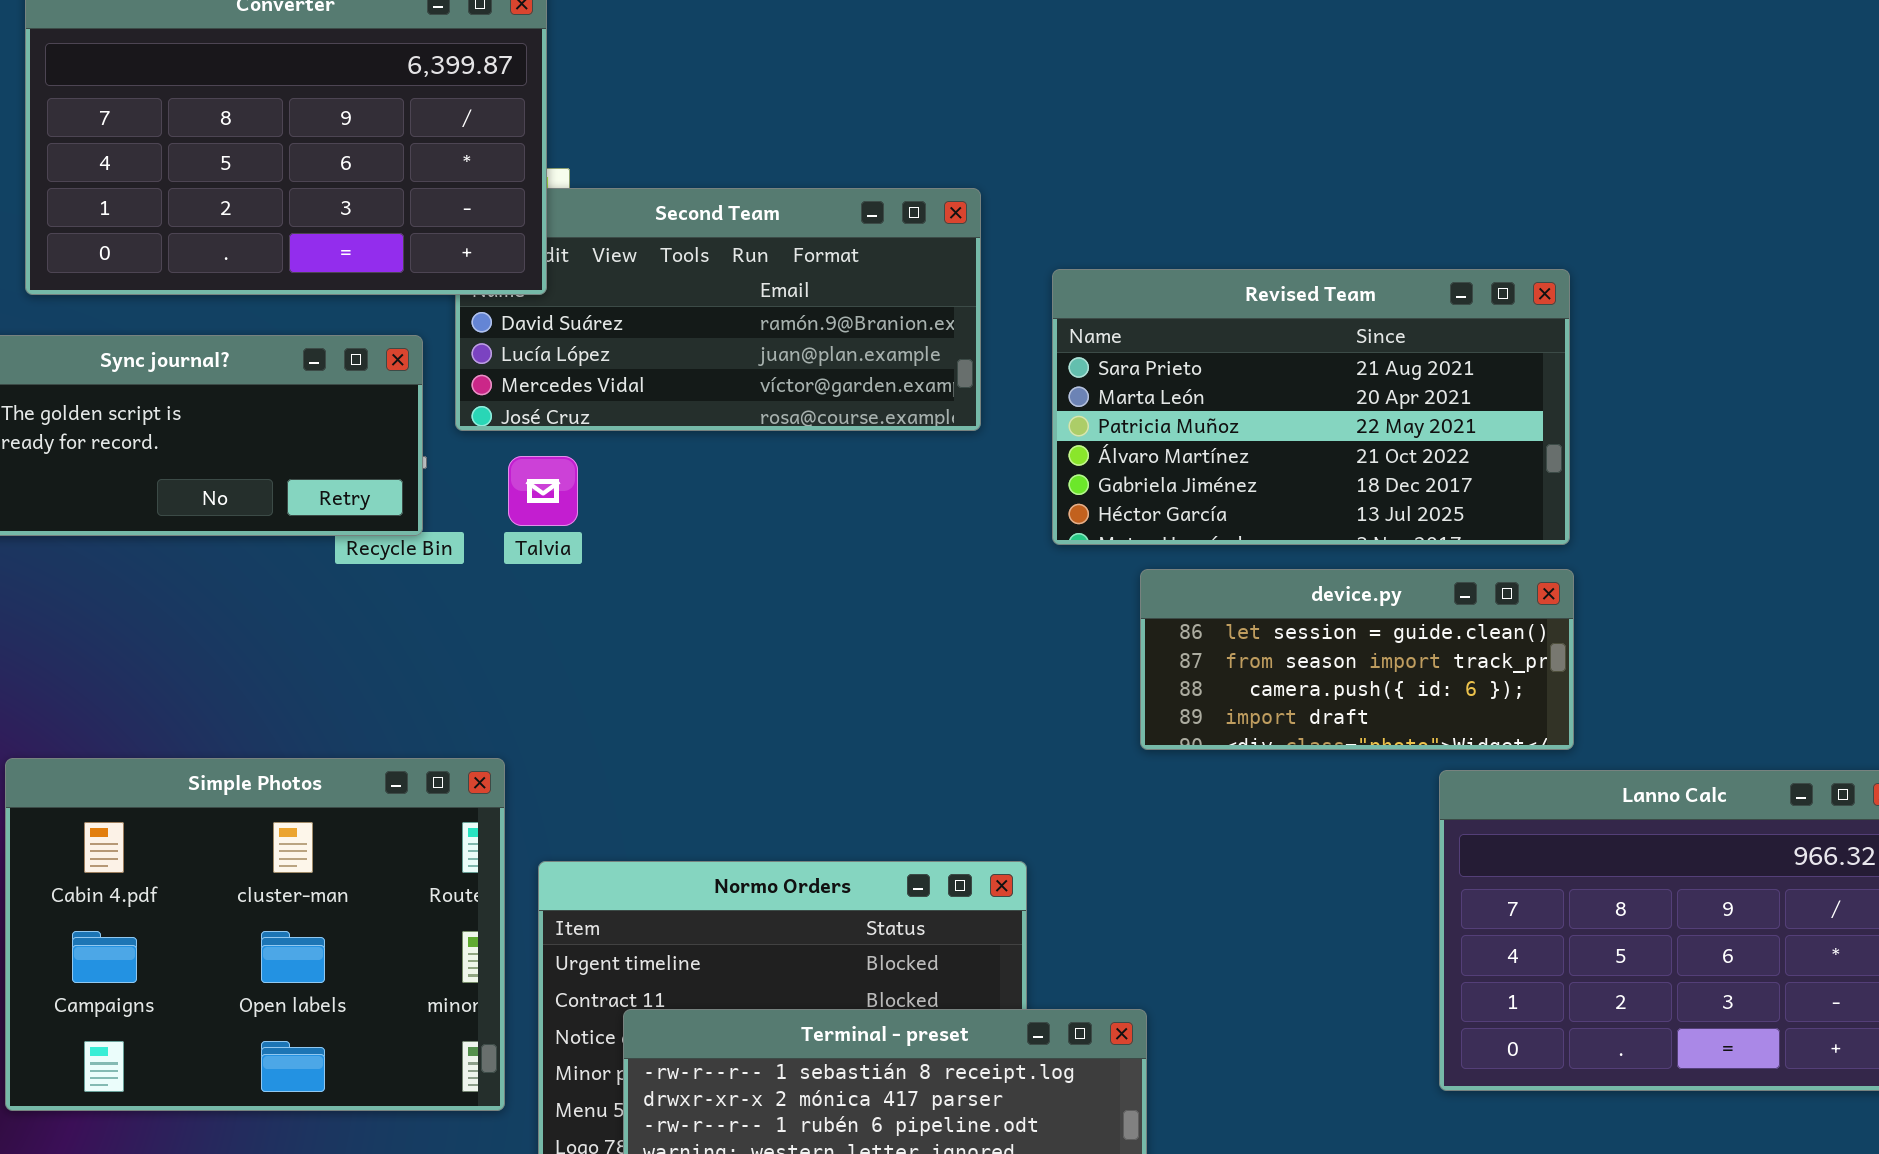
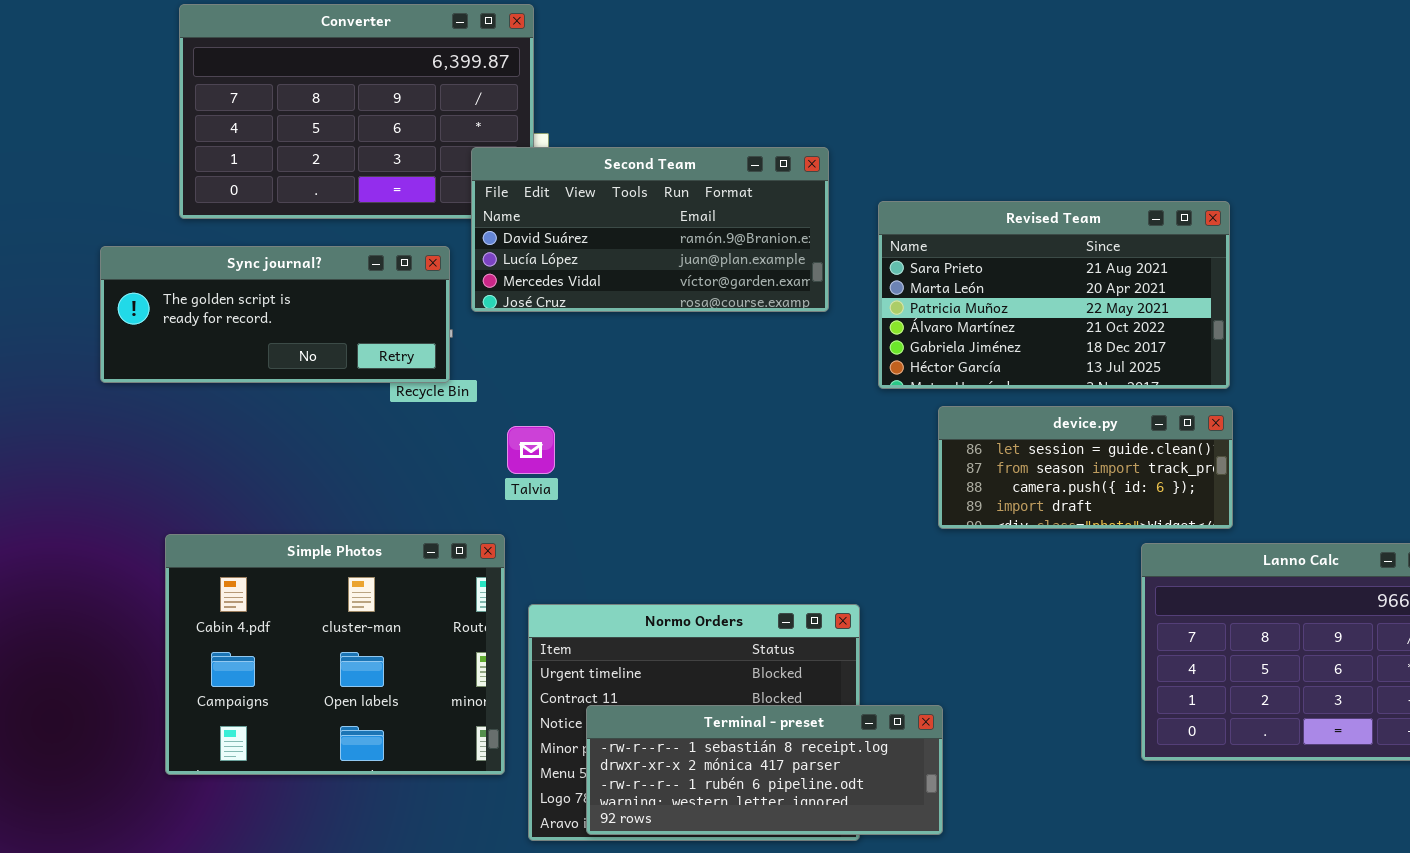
Second Team: [455,188,981,431] -> [471,147,829,312], raised
Talvia: [508,456,578,526] -> [507,426,555,474], moved

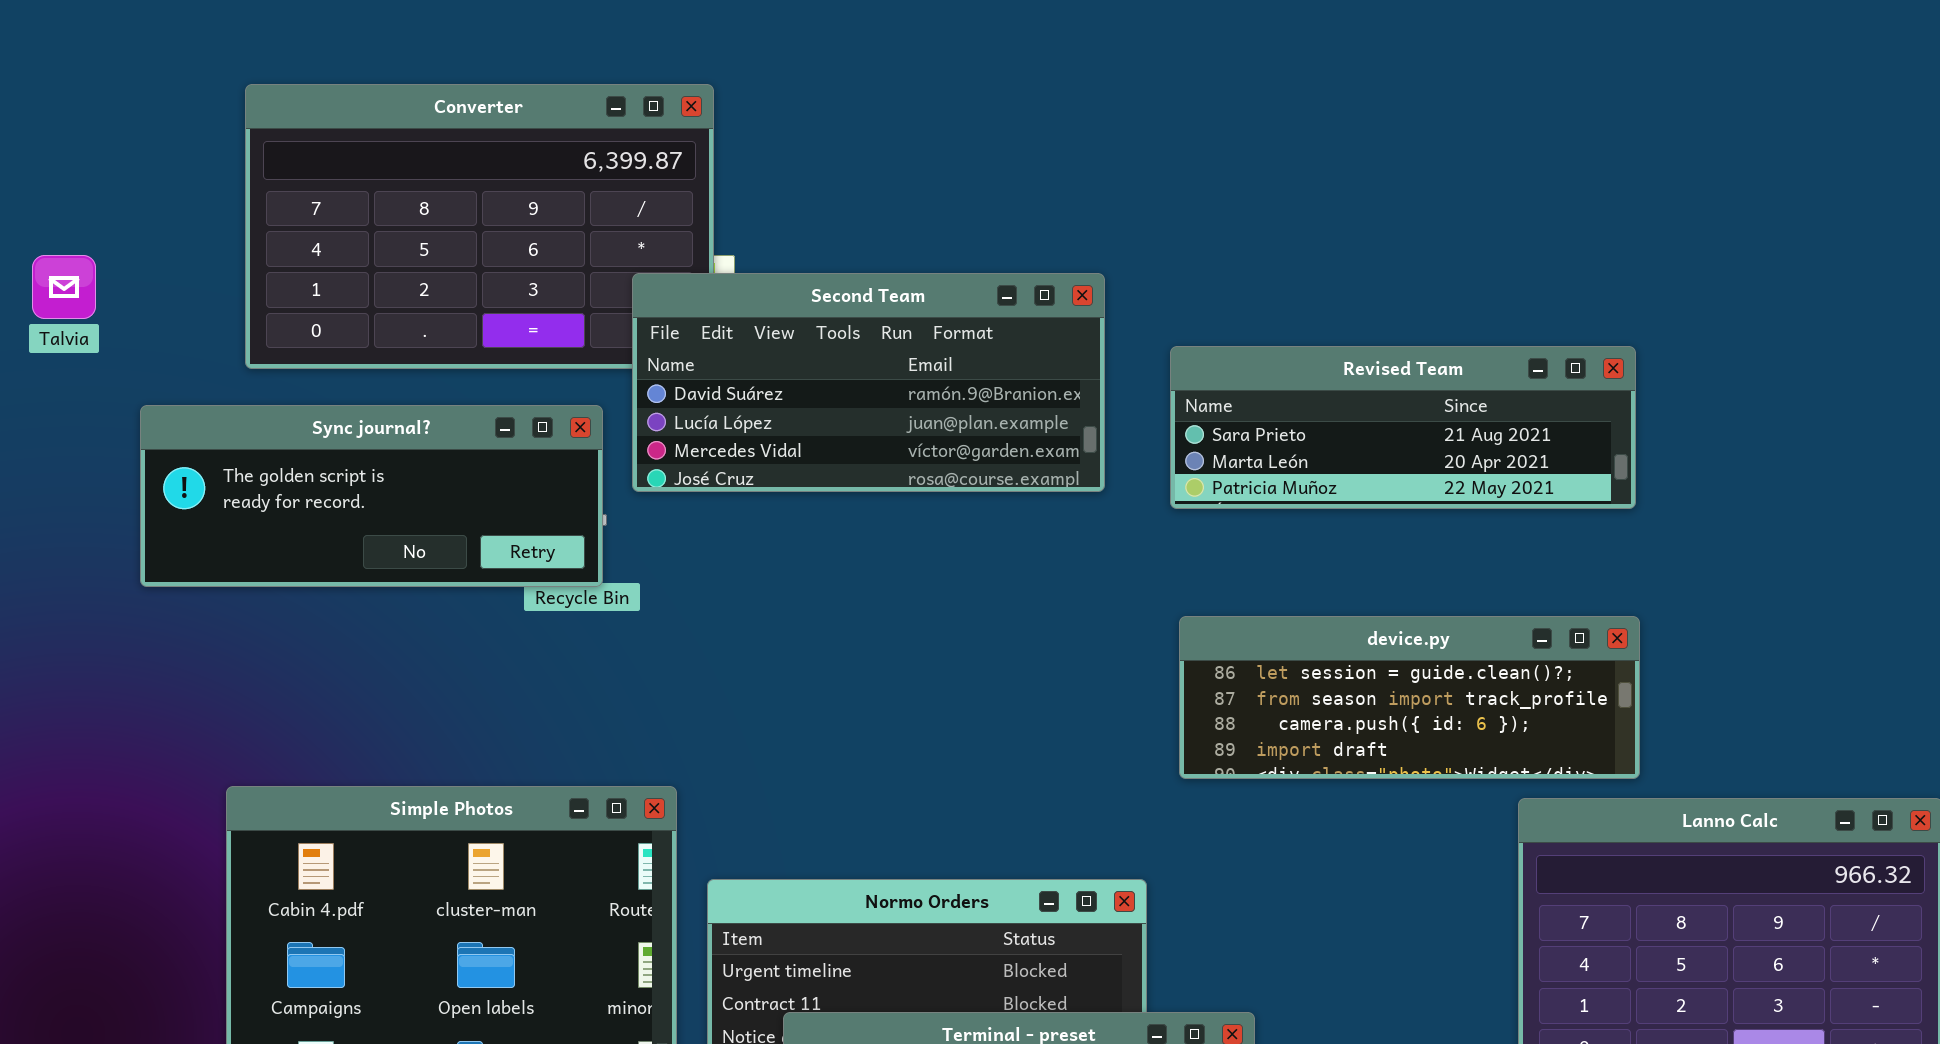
Revised Team: [878,201,1230,389] -> [1170,346,1636,509], resized
device.py: [938,406,1233,529] -> [1179,616,1640,779], resized
Talvia: [507,426,555,474] -> [32,255,96,319], moved

